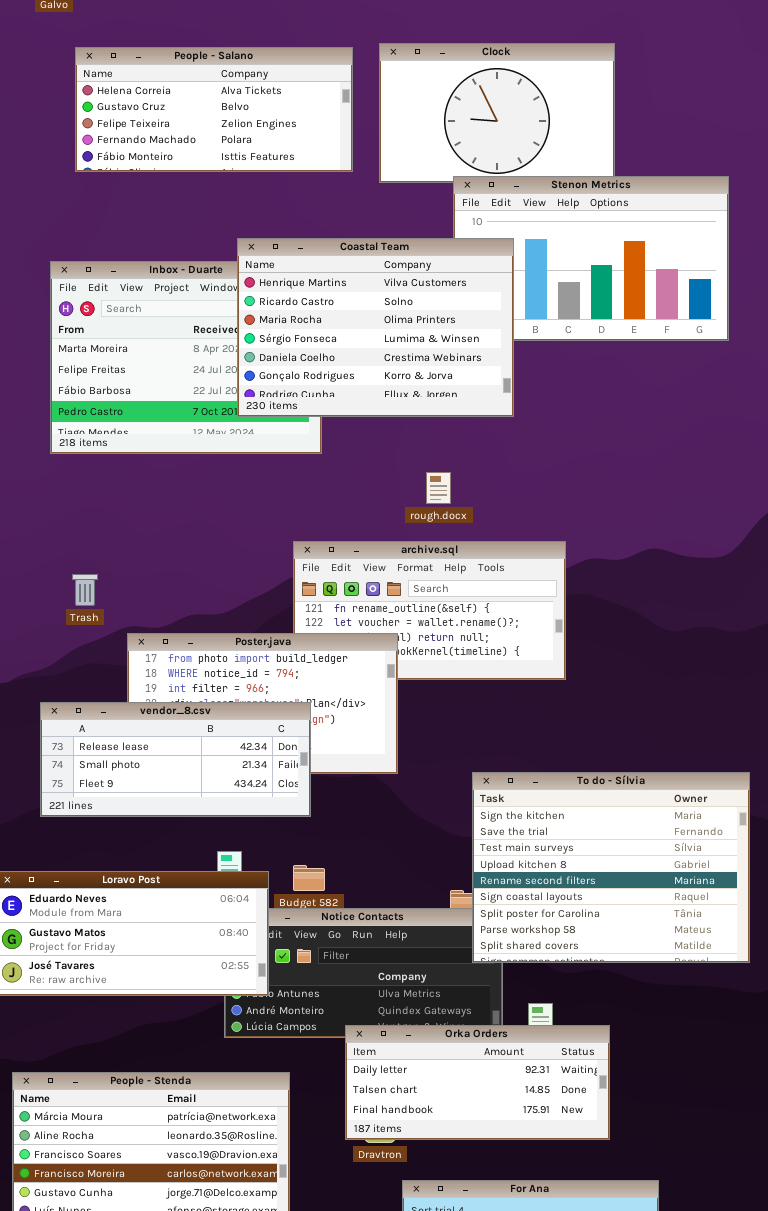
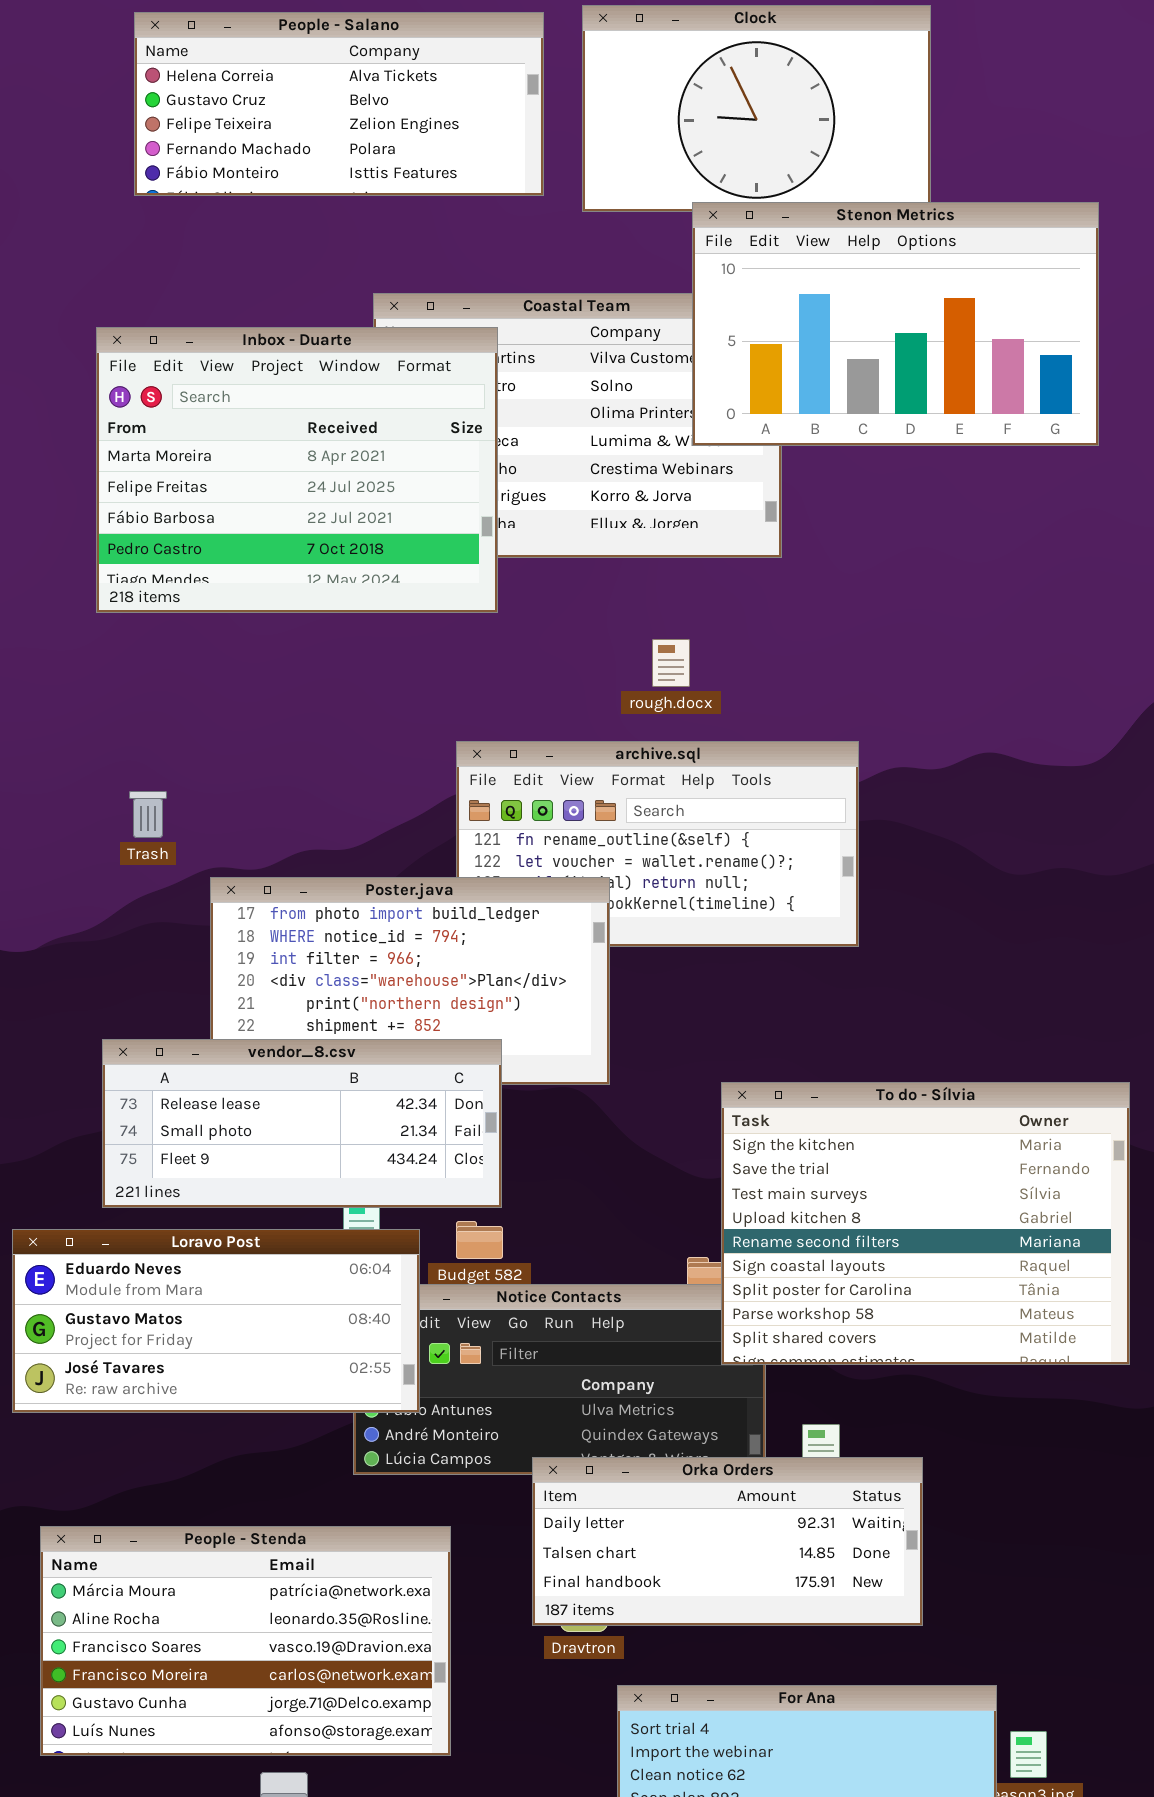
Stenon Metrics: [453,176,729,341] -> [692,202,1099,446], raised
Inbox - Duarte: [50,261,322,454] -> [96,327,498,613], raised
vendor_8.csv: [40,702,311,817] -> [102,1039,502,1208], moved

